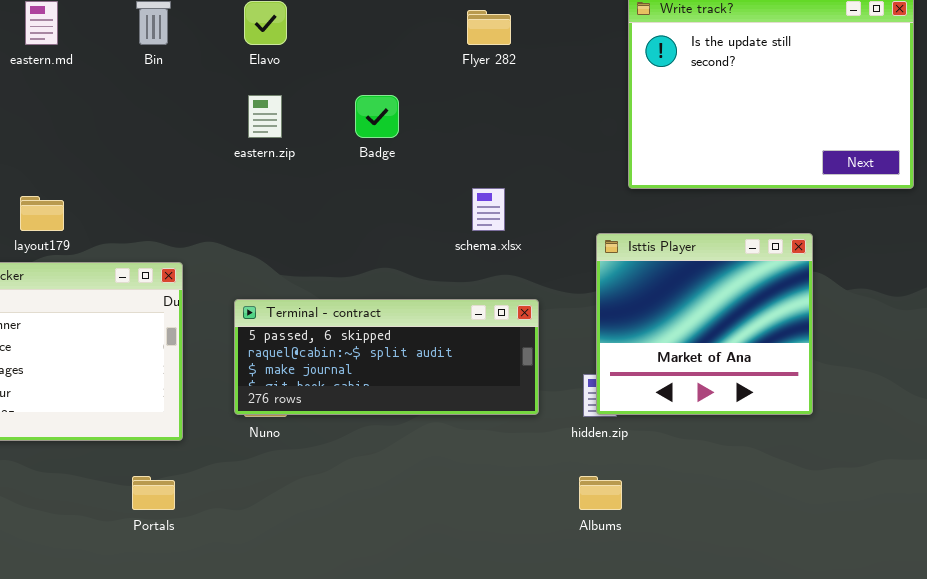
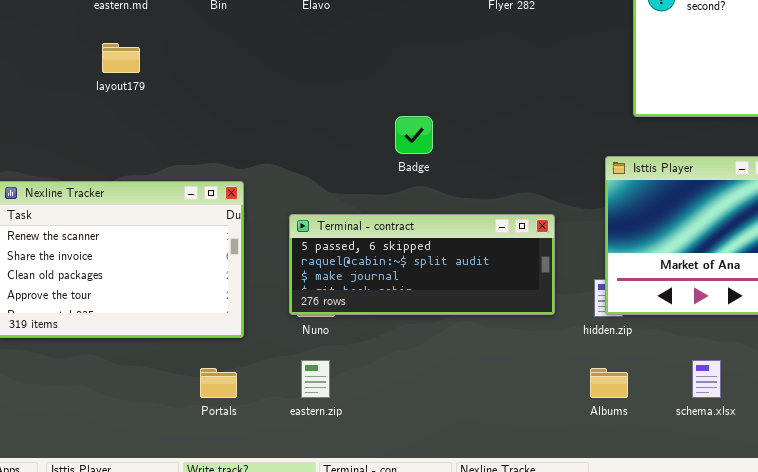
eastern.zip: [248,95,282,138] -> [301,360,330,398], moved
Badge: [355,95,399,138] -> [395,116,433,154], moved
schema.xlsx: [472,188,505,231] -> [692,360,721,398], moved
layout179: [20,196,64,231] -> [102,43,140,73], moved

